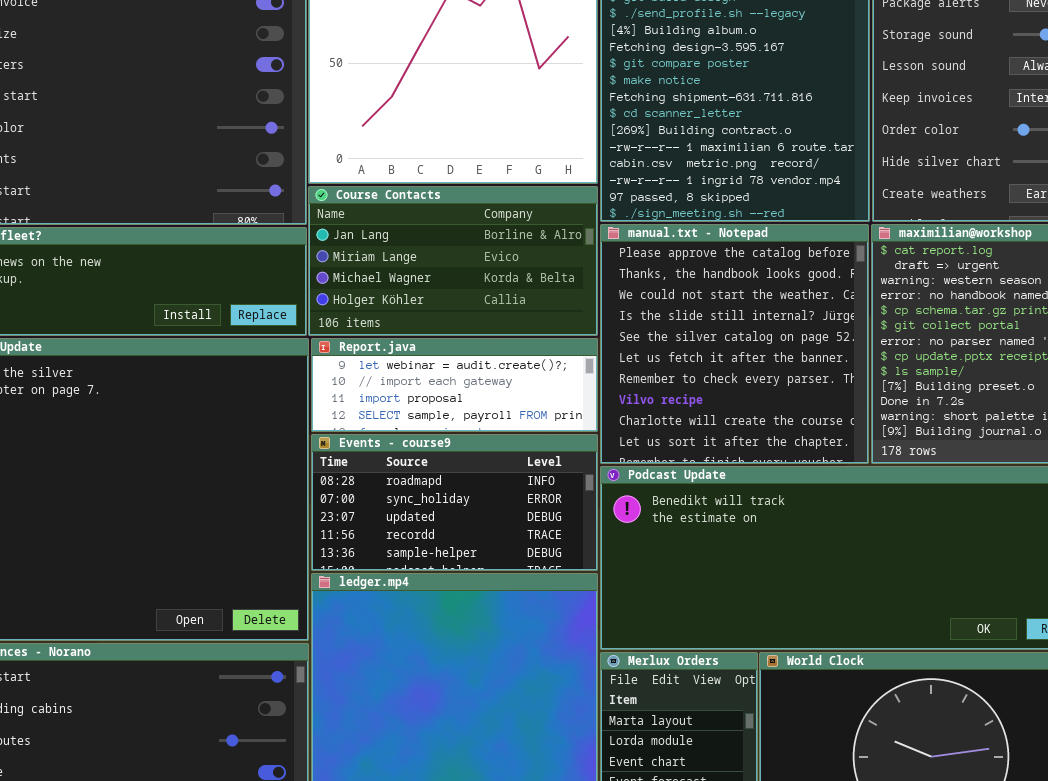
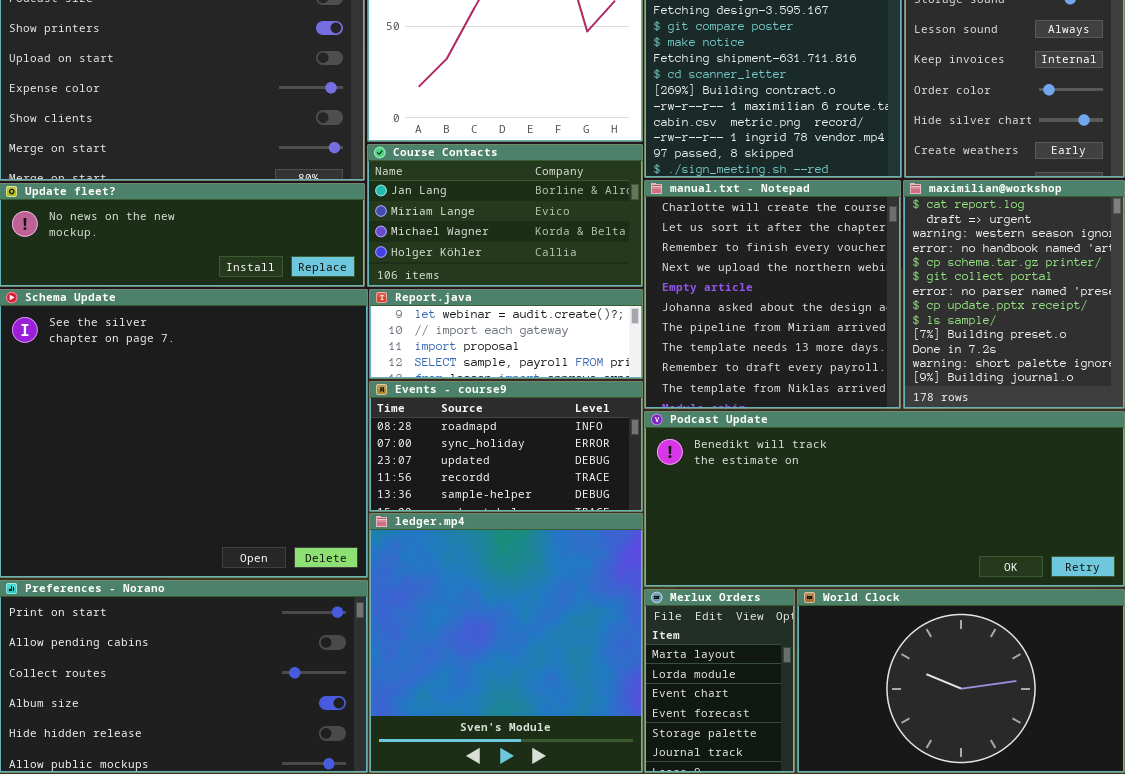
manual.txt - Notepad: [600,224,869,464] -> [644,180,901,409], scrolled down 8 rows

